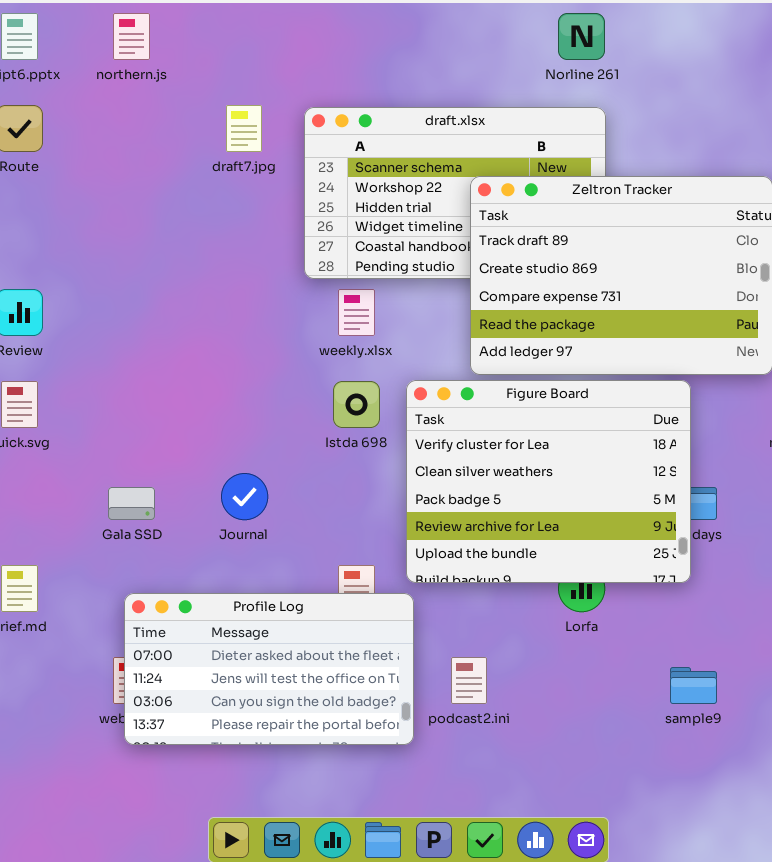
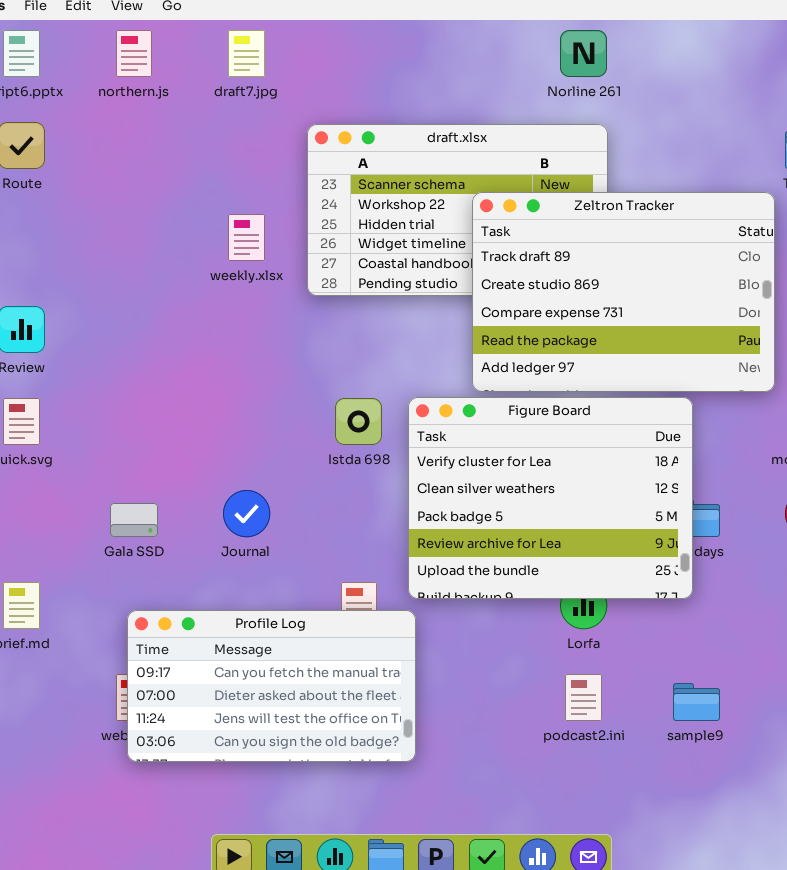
draft7.jpg: [226,105,262,152] -> [228,30,265,77], moved
weekly.xlsx: [338,289,375,336] -> [228,214,265,261], moved
Profile Log: [124,593,414,745] -> [127,610,416,762], scrolled up 1 row
podcast2.ini: [451,657,487,704] -> [565,674,602,721], moved

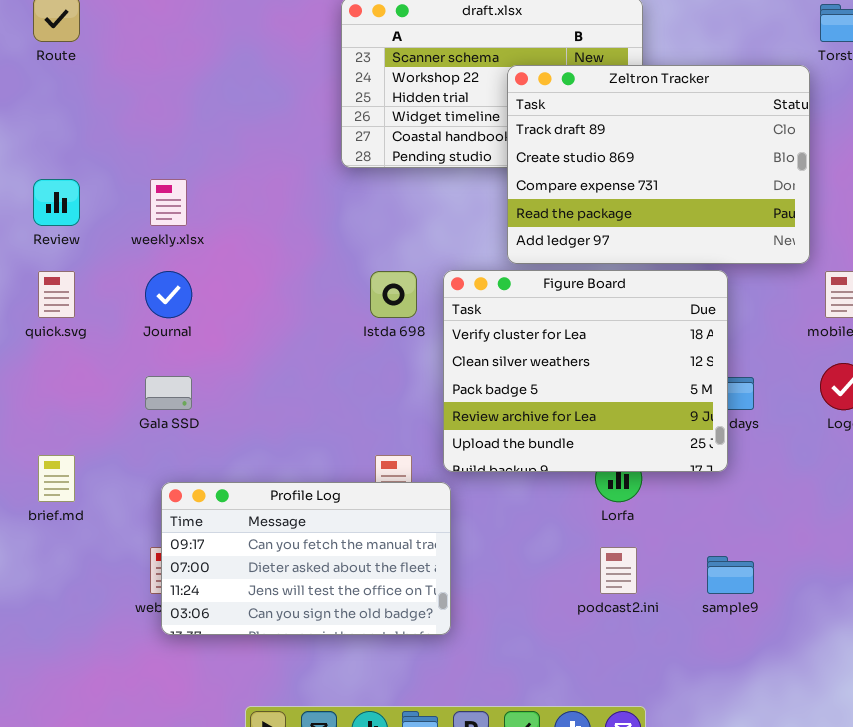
weekly.xlsx: [228,214,265,261] -> [150,179,187,226], moved
Journal: [223,490,270,537] -> [145,271,192,318], moved

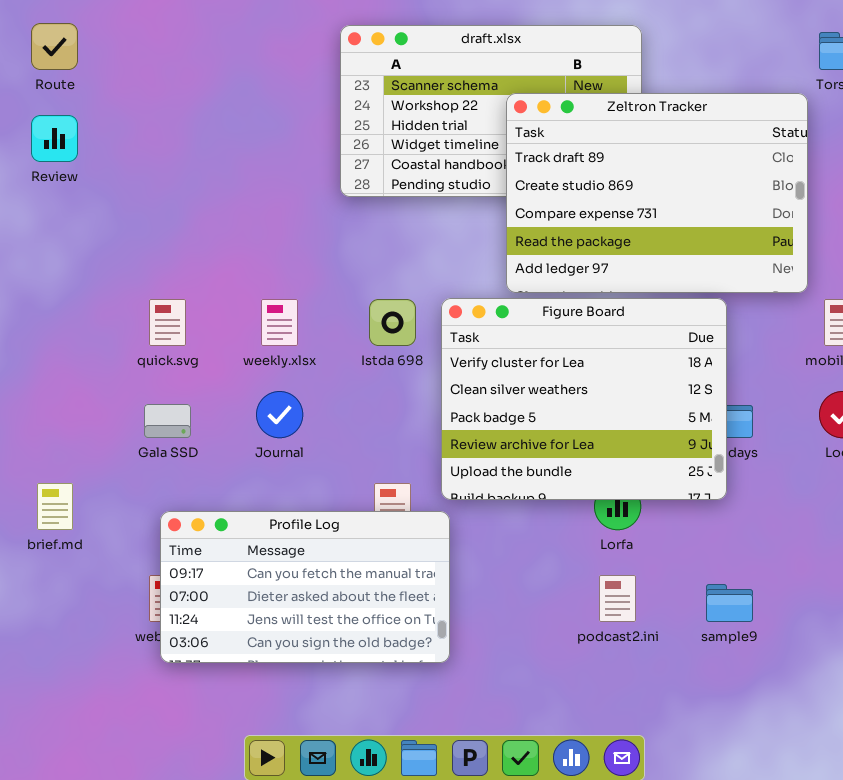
Review: [33,179,80,226] -> [31,115,78,162], moved
weekly.xlsx: [150,179,187,226] -> [261,299,298,346], moved
quick.svg: [38,271,75,318] -> [149,299,186,346], moved
Journal: [145,271,192,318] -> [256,391,303,438], moved

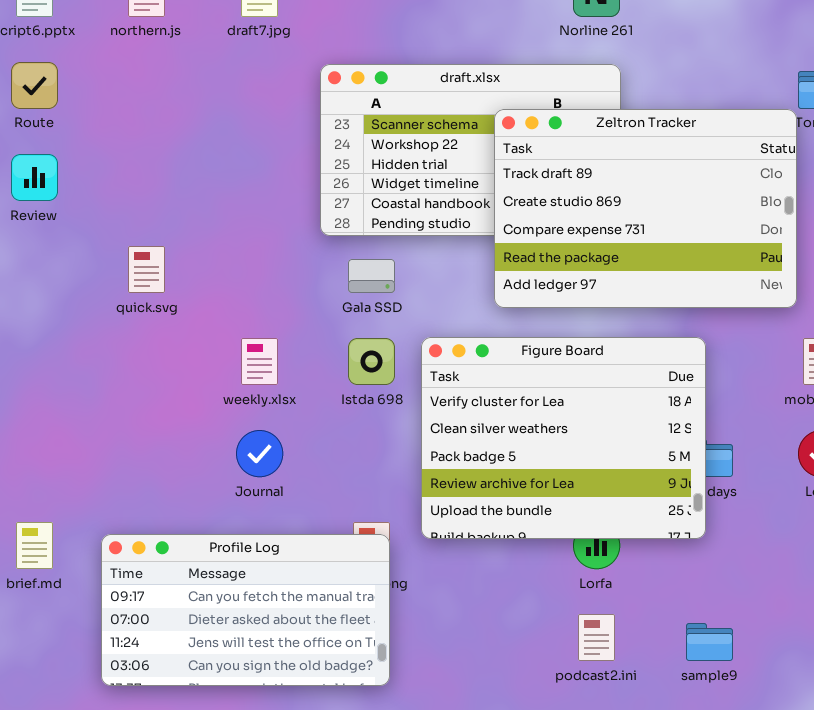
Zeltron Tracker: [506,93,808,293] -> [494,109,797,308], moved
quick.svg: [149,299,186,346] -> [128,246,165,293], moved
Gala SSD: [144,404,191,438] -> [348,259,395,293], moved
Profile Log: [160,511,450,663] -> [101,534,390,686], moved

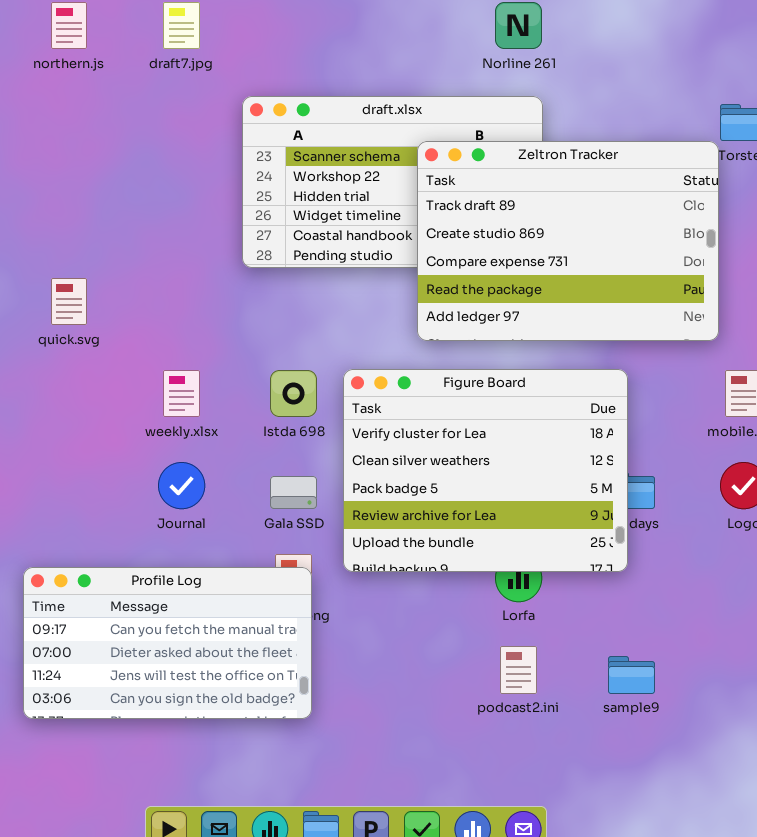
Gala SSD: [348,259,395,293] -> [270,476,317,509], moved

